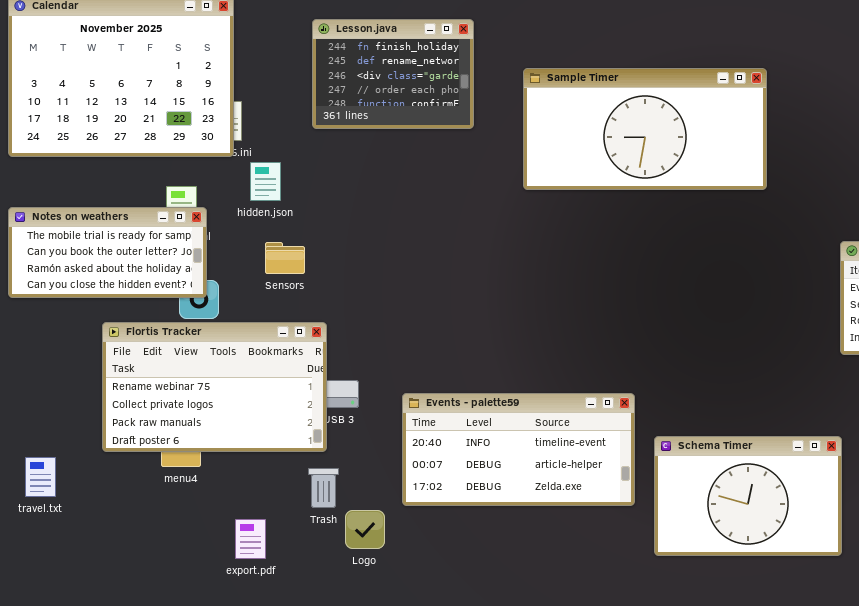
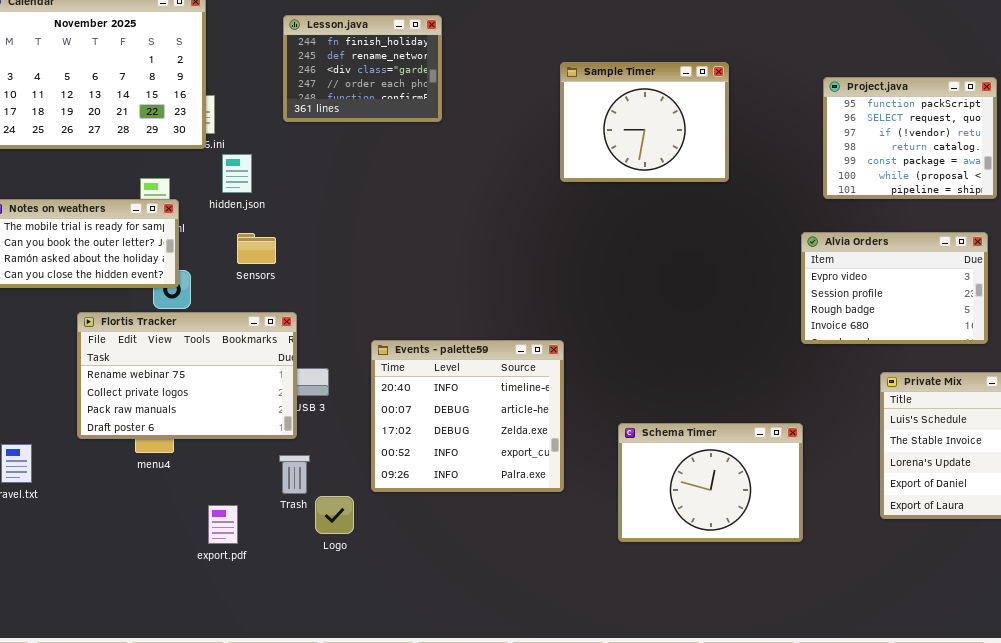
Sample Timer: [523,68,767,190] -> [560,62,729,182], resized
Events - palette59: [402,393,635,506] -> [371,340,564,492], resized

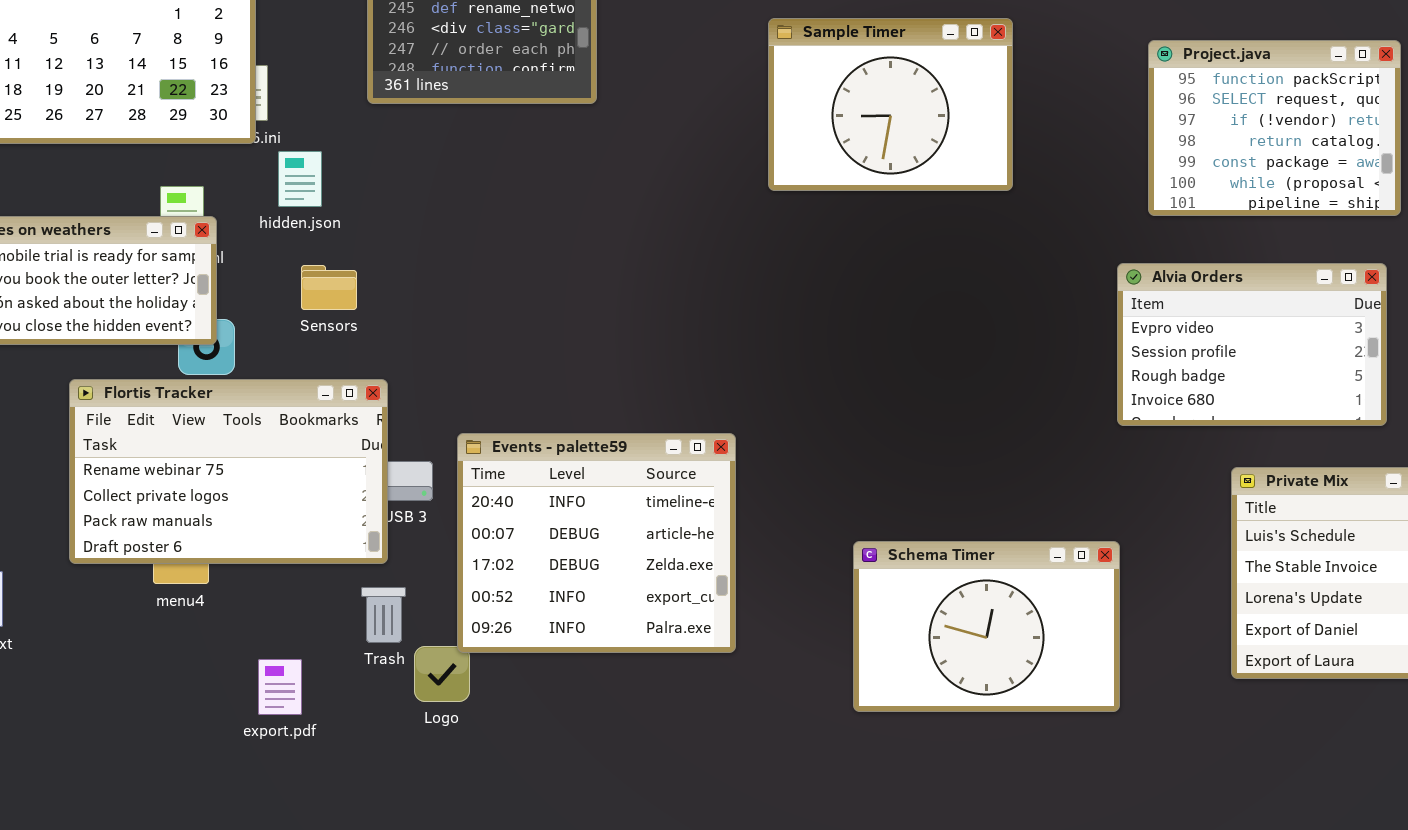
Events - palette59: [371,340,564,492] -> [457,433,736,653], moved

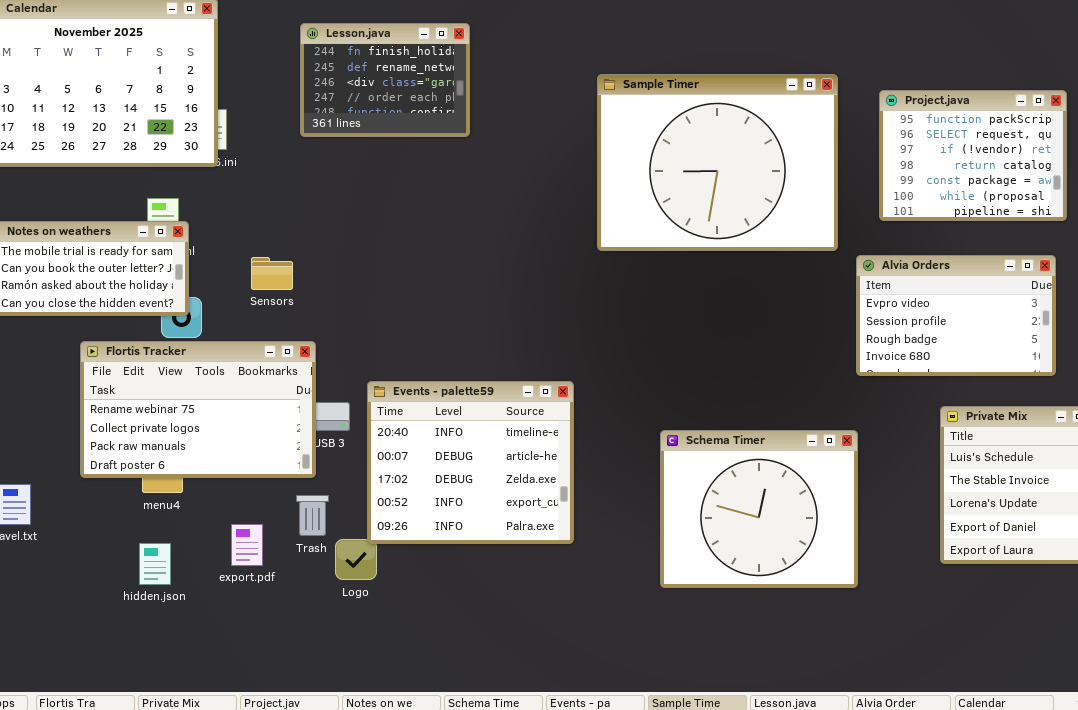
Sample Timer: [768,18,1013,191] -> [597,74,838,251], resized
hidden.json: [278,151,322,207] -> [139,543,171,585], moved
Schema Timer: [853,541,1120,712] -> [660,430,858,588], resized
export.pdf: [258,659,302,715] -> [231,524,263,566], moved

